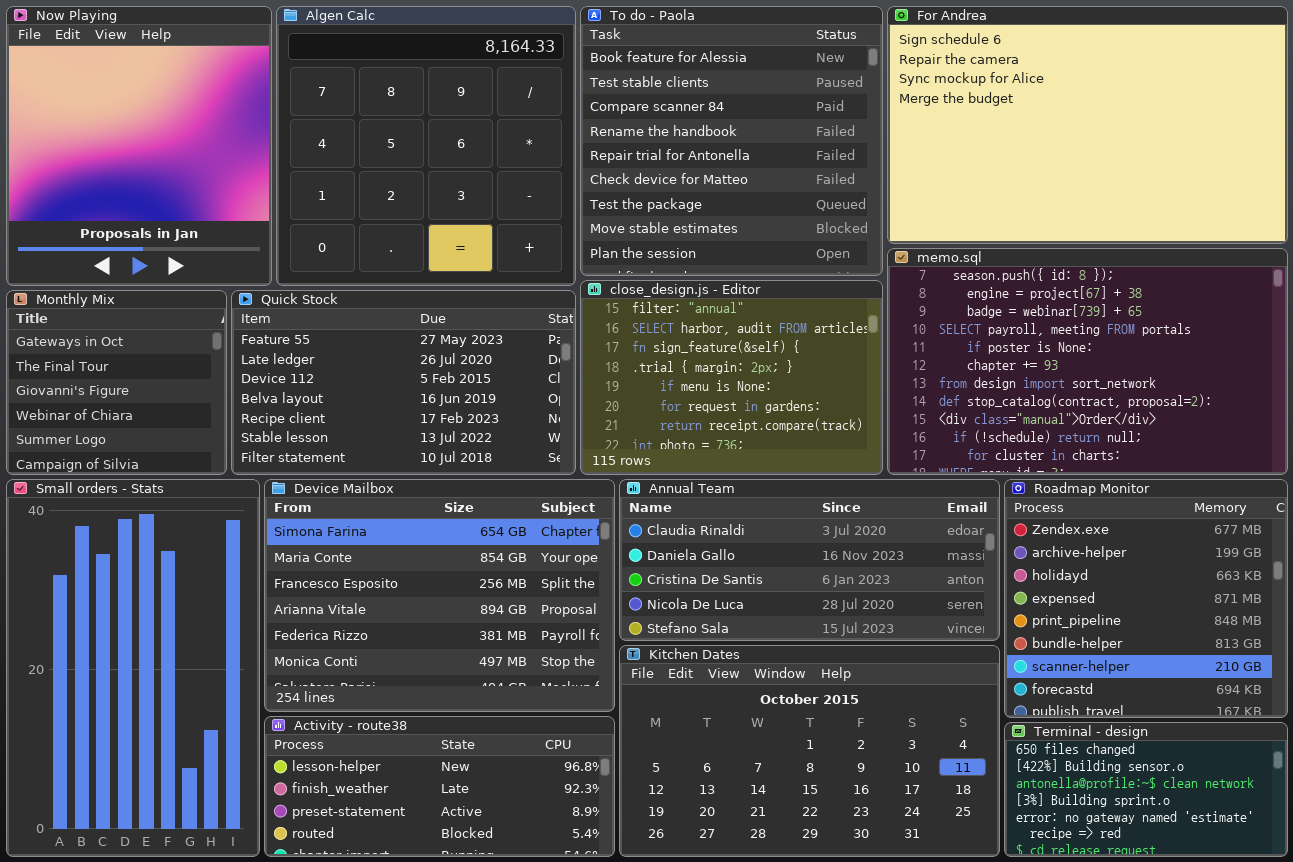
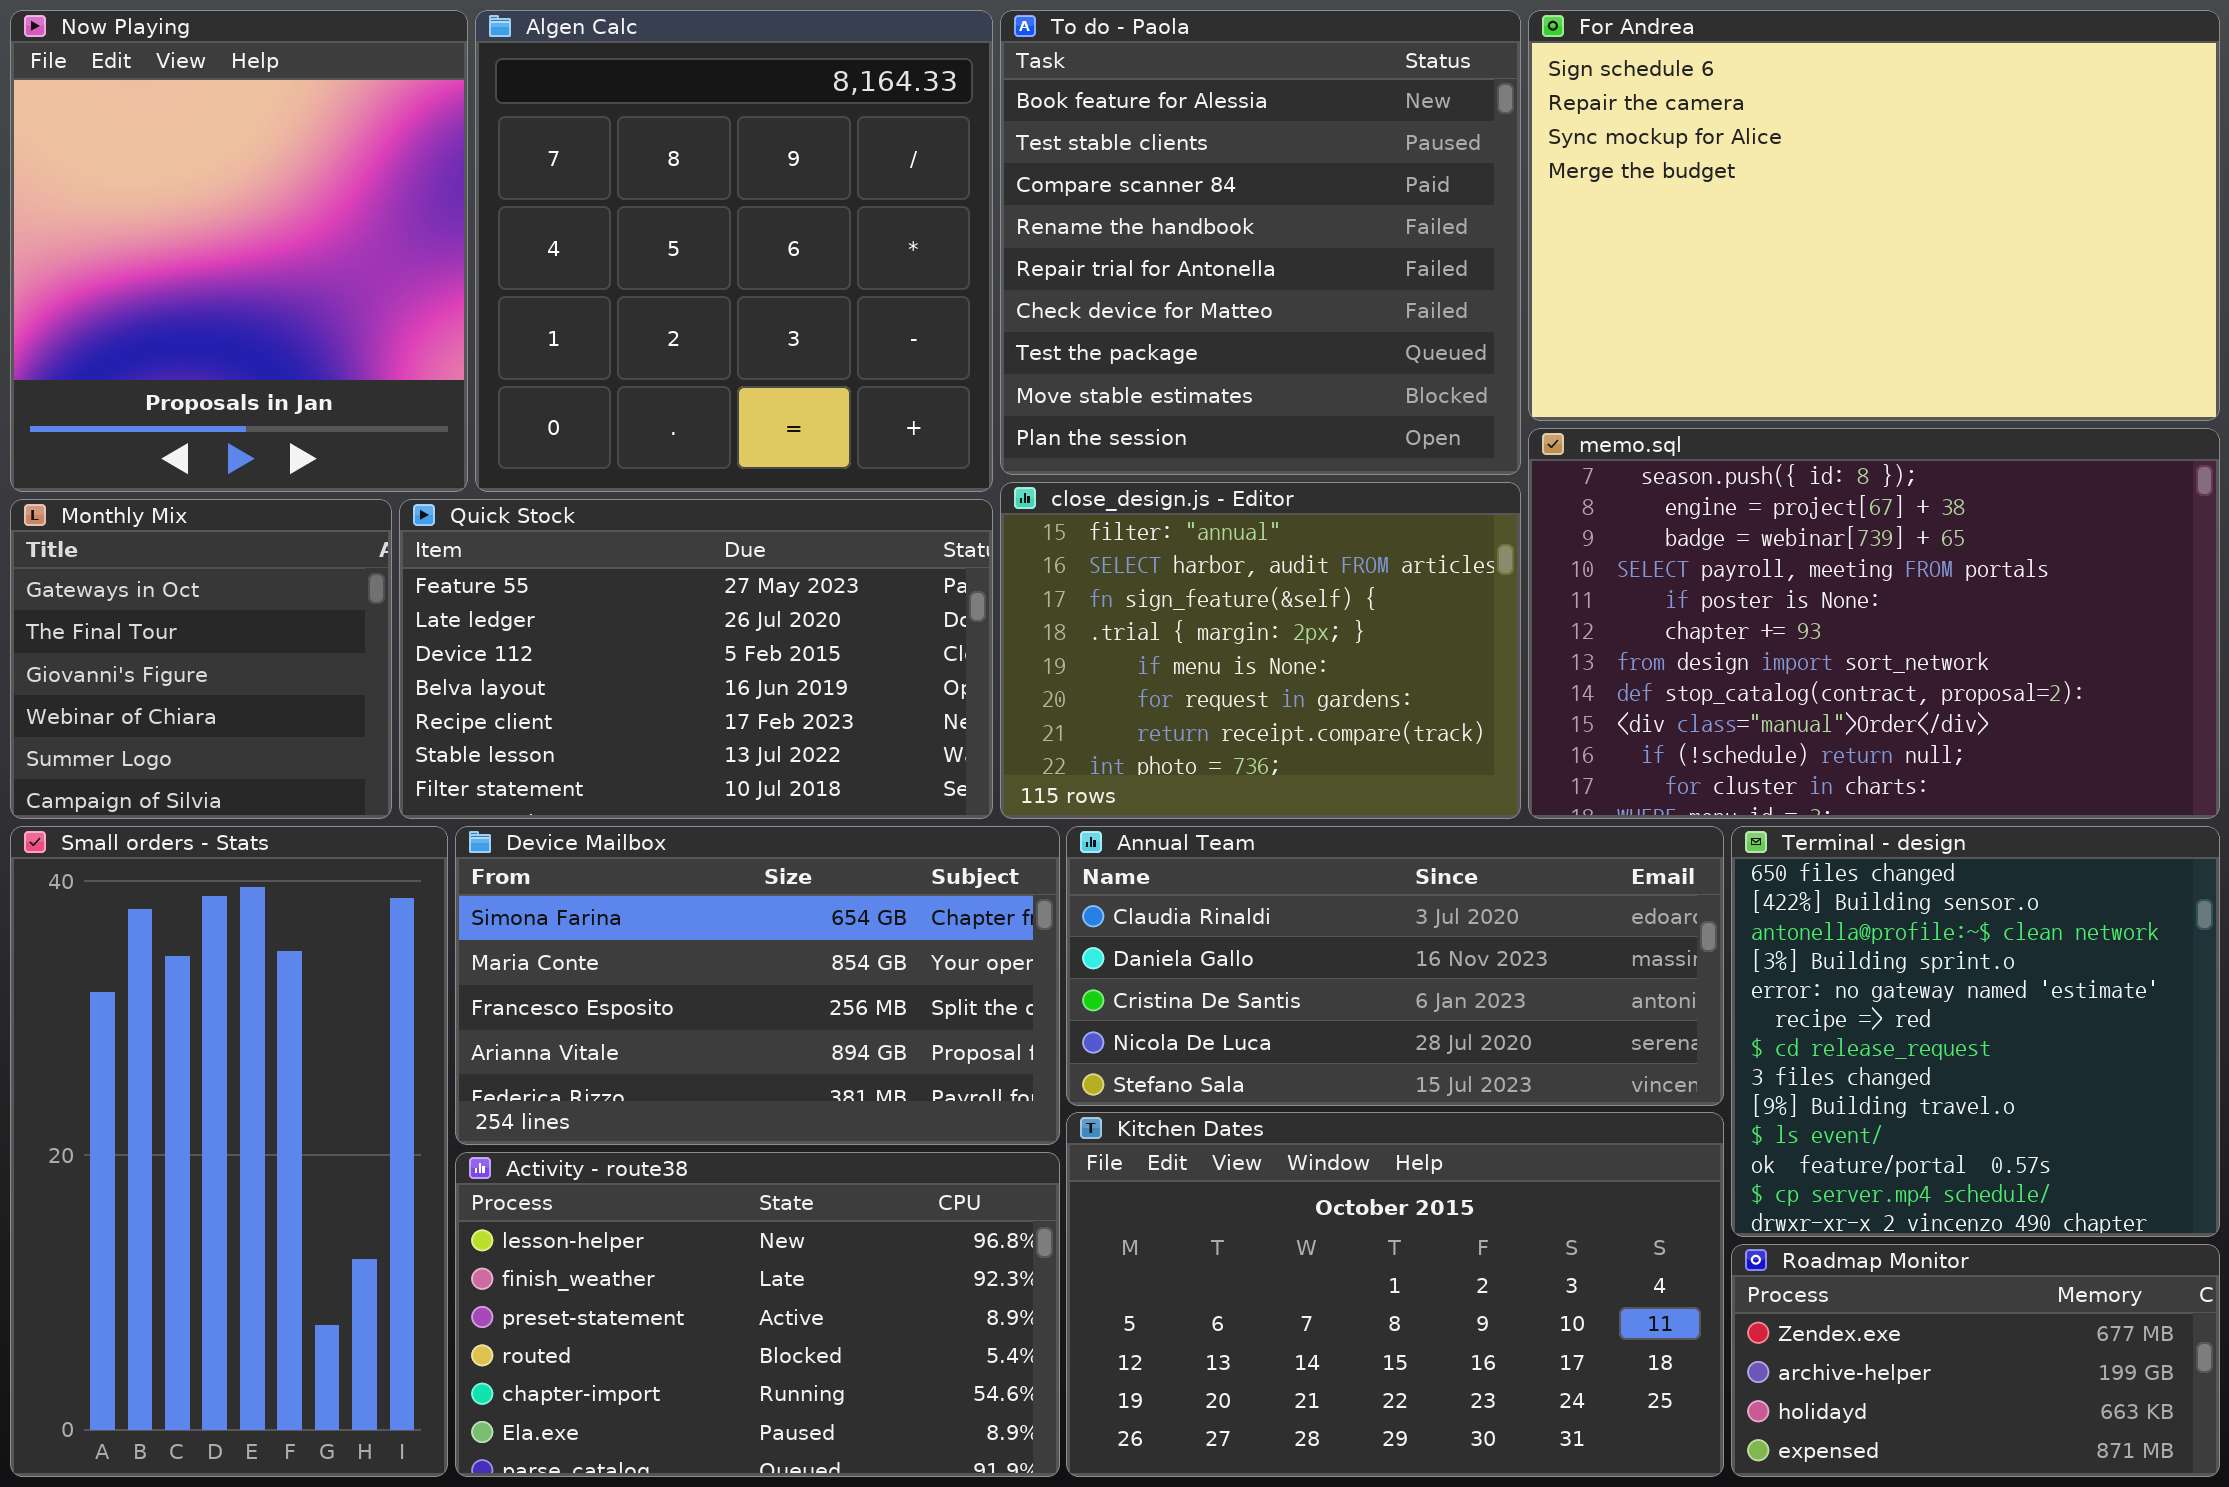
Device Mailbox: [264,479,615,712] -> [455,826,1060,1145], resized
Roadmap Monitor: [1004,479,1288,718] -> [1731,1244,2220,1477], moved, resized
Activity - route38: [264,716,615,857] -> [455,1152,1060,1477], resized
Terminal - design: [1004,722,1288,857] -> [1731,826,2220,1237], moved, resized

